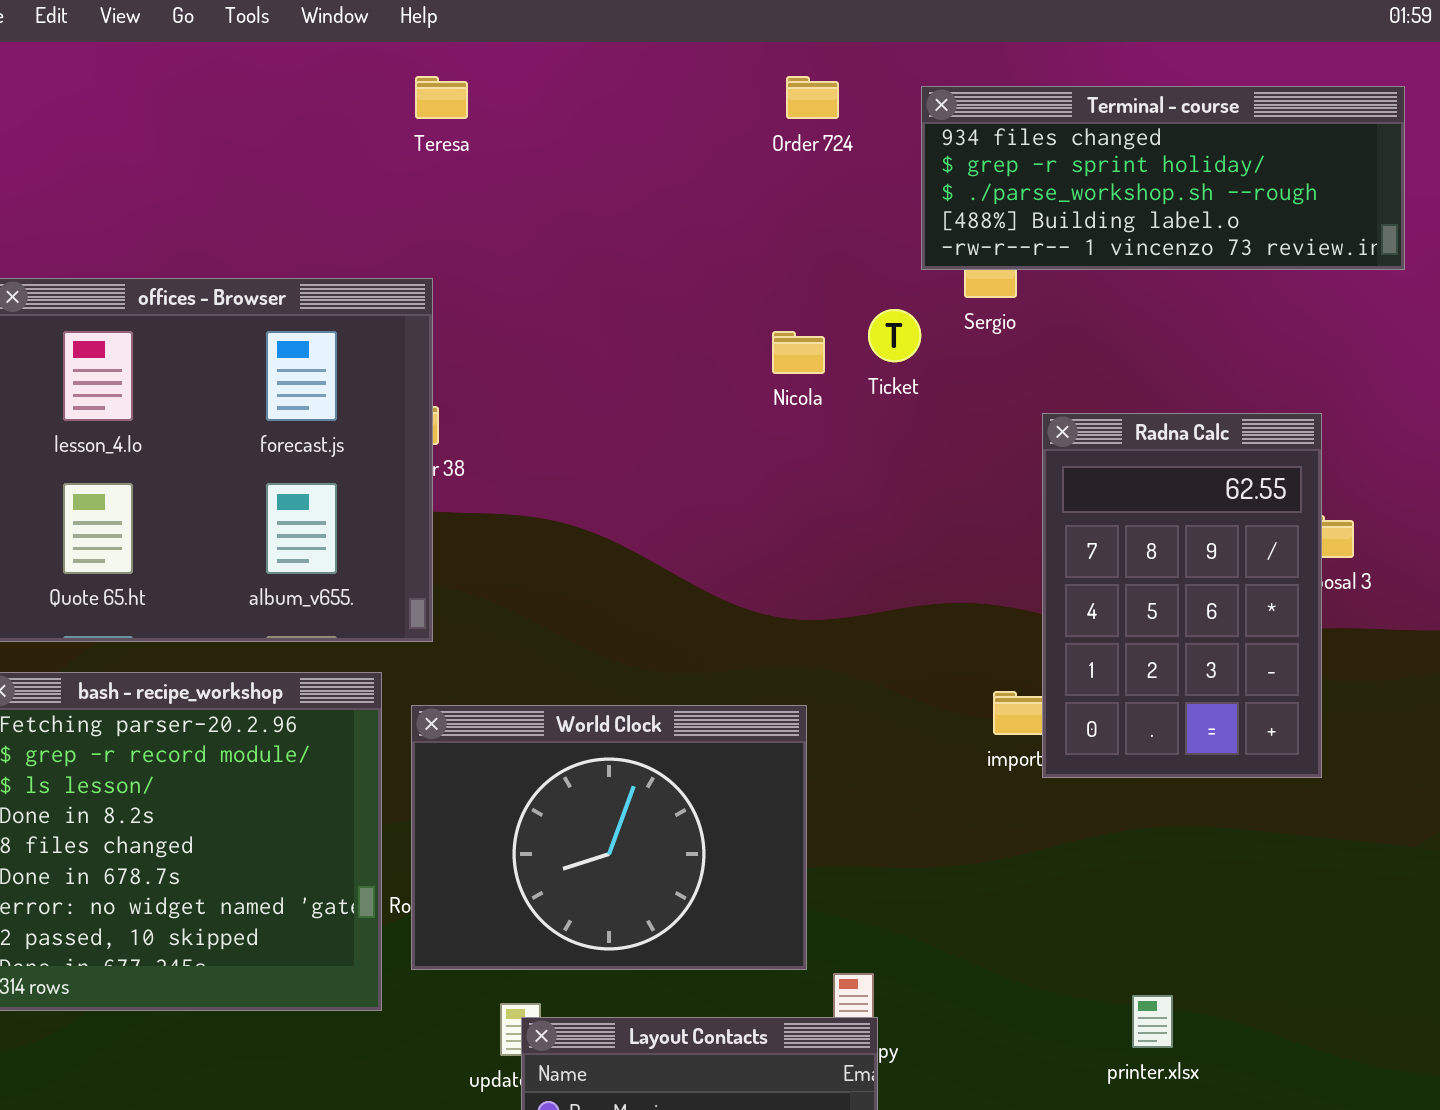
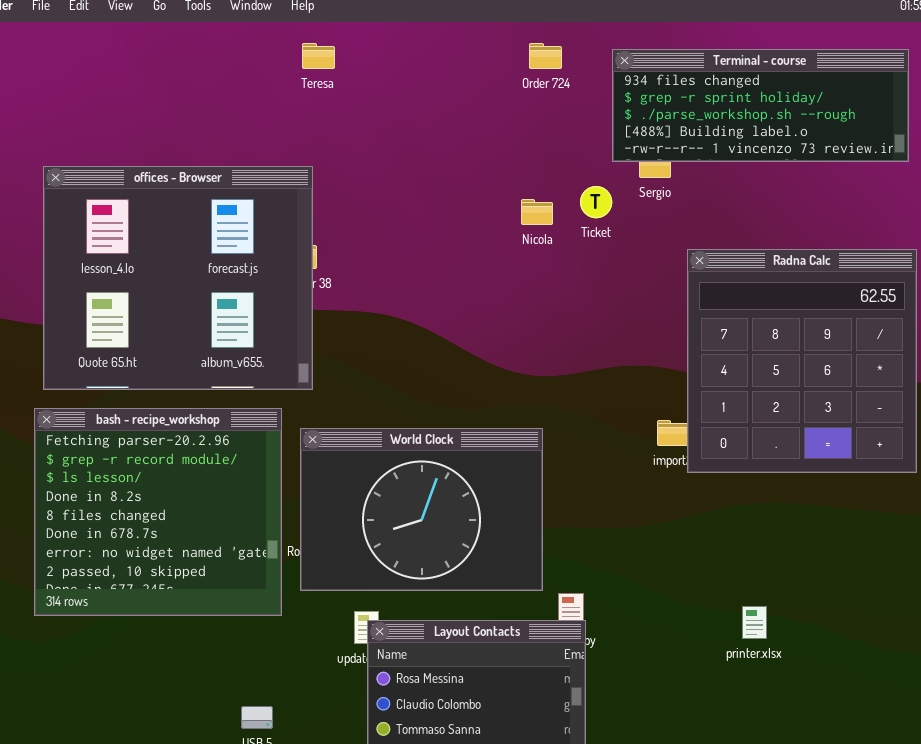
Radna Calc: [1042,413,1322,778] -> [687,249,917,473], resized

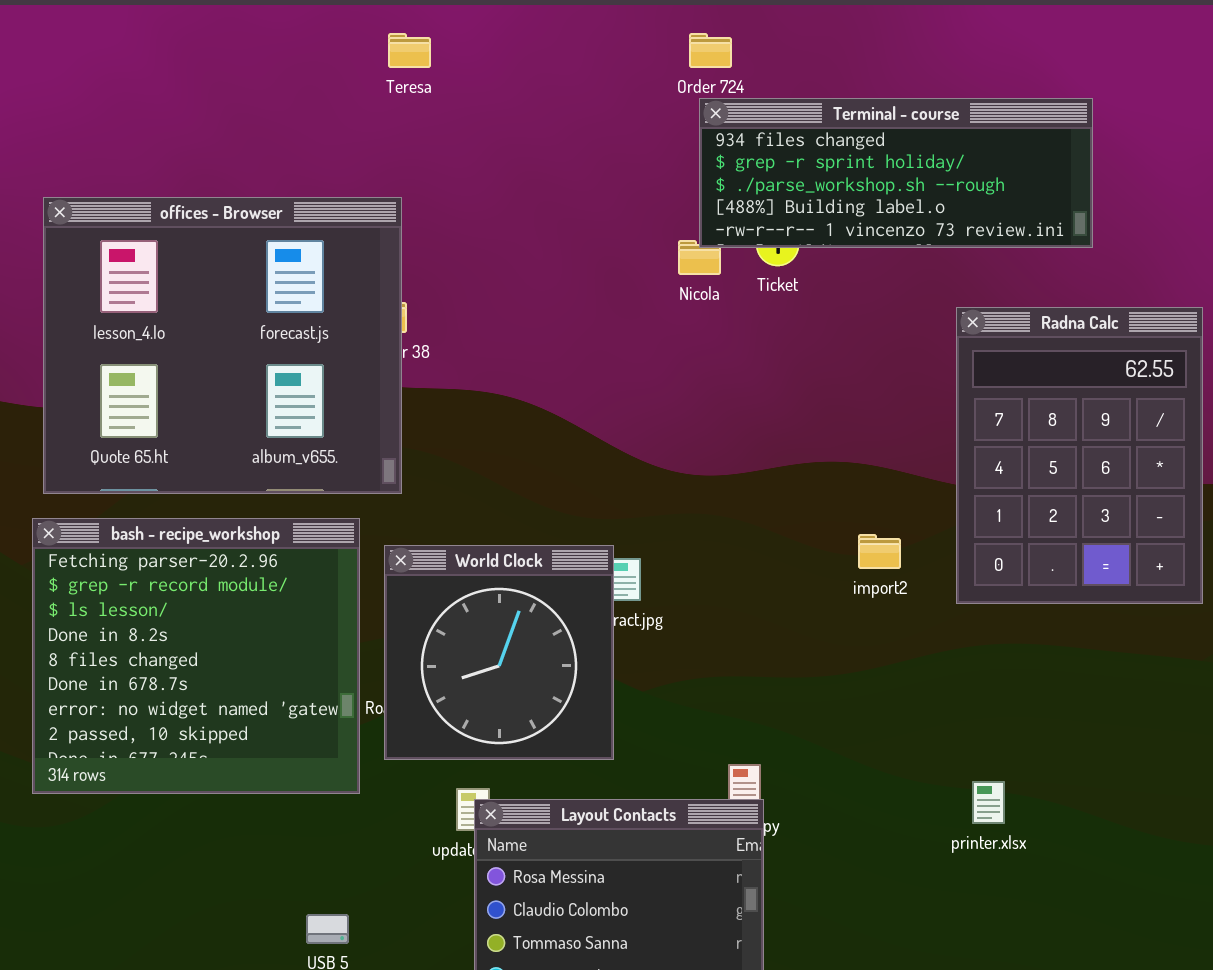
Terminal - course: [612,49,909,162] -> [699,98,1093,248], moved
Radna Calc: [687,249,917,473] -> [956,307,1203,604], resized
World Clock: [300,428,543,591] -> [384,545,614,760], resized

